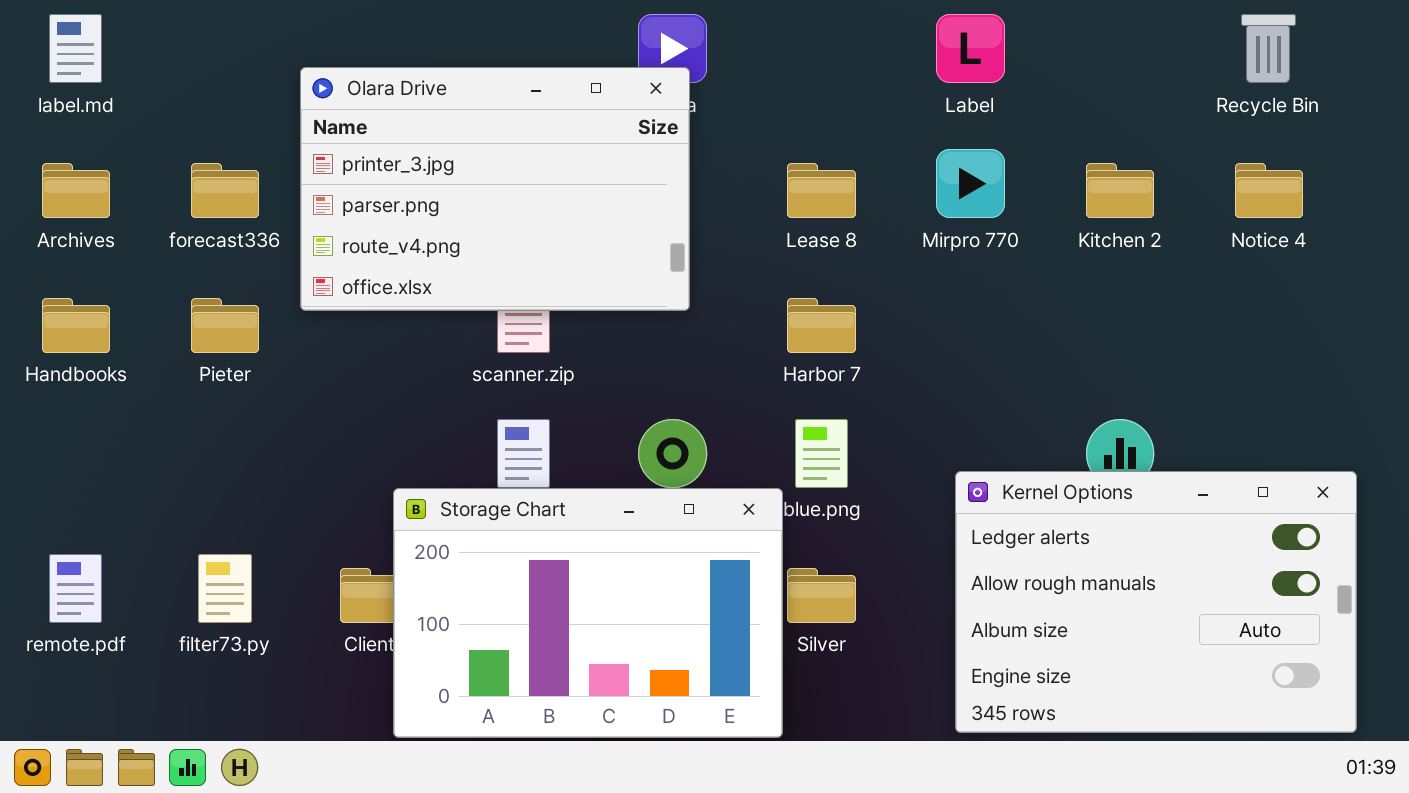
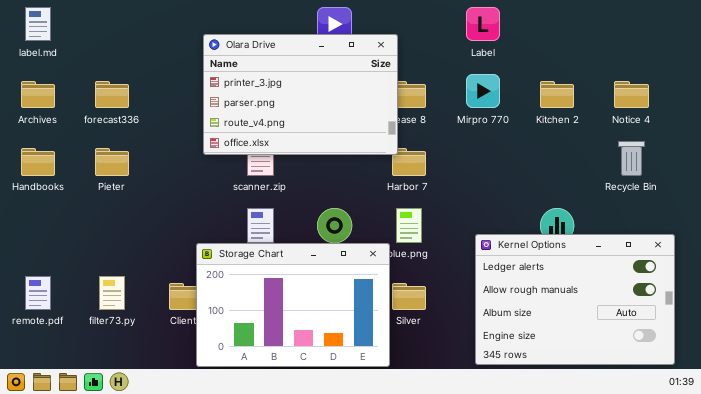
Recycle Bin: [1241,14,1296,83] -> [618,141,645,176], moved
Olara Drive: [300,67,690,311] -> [203,34,398,155], moved

